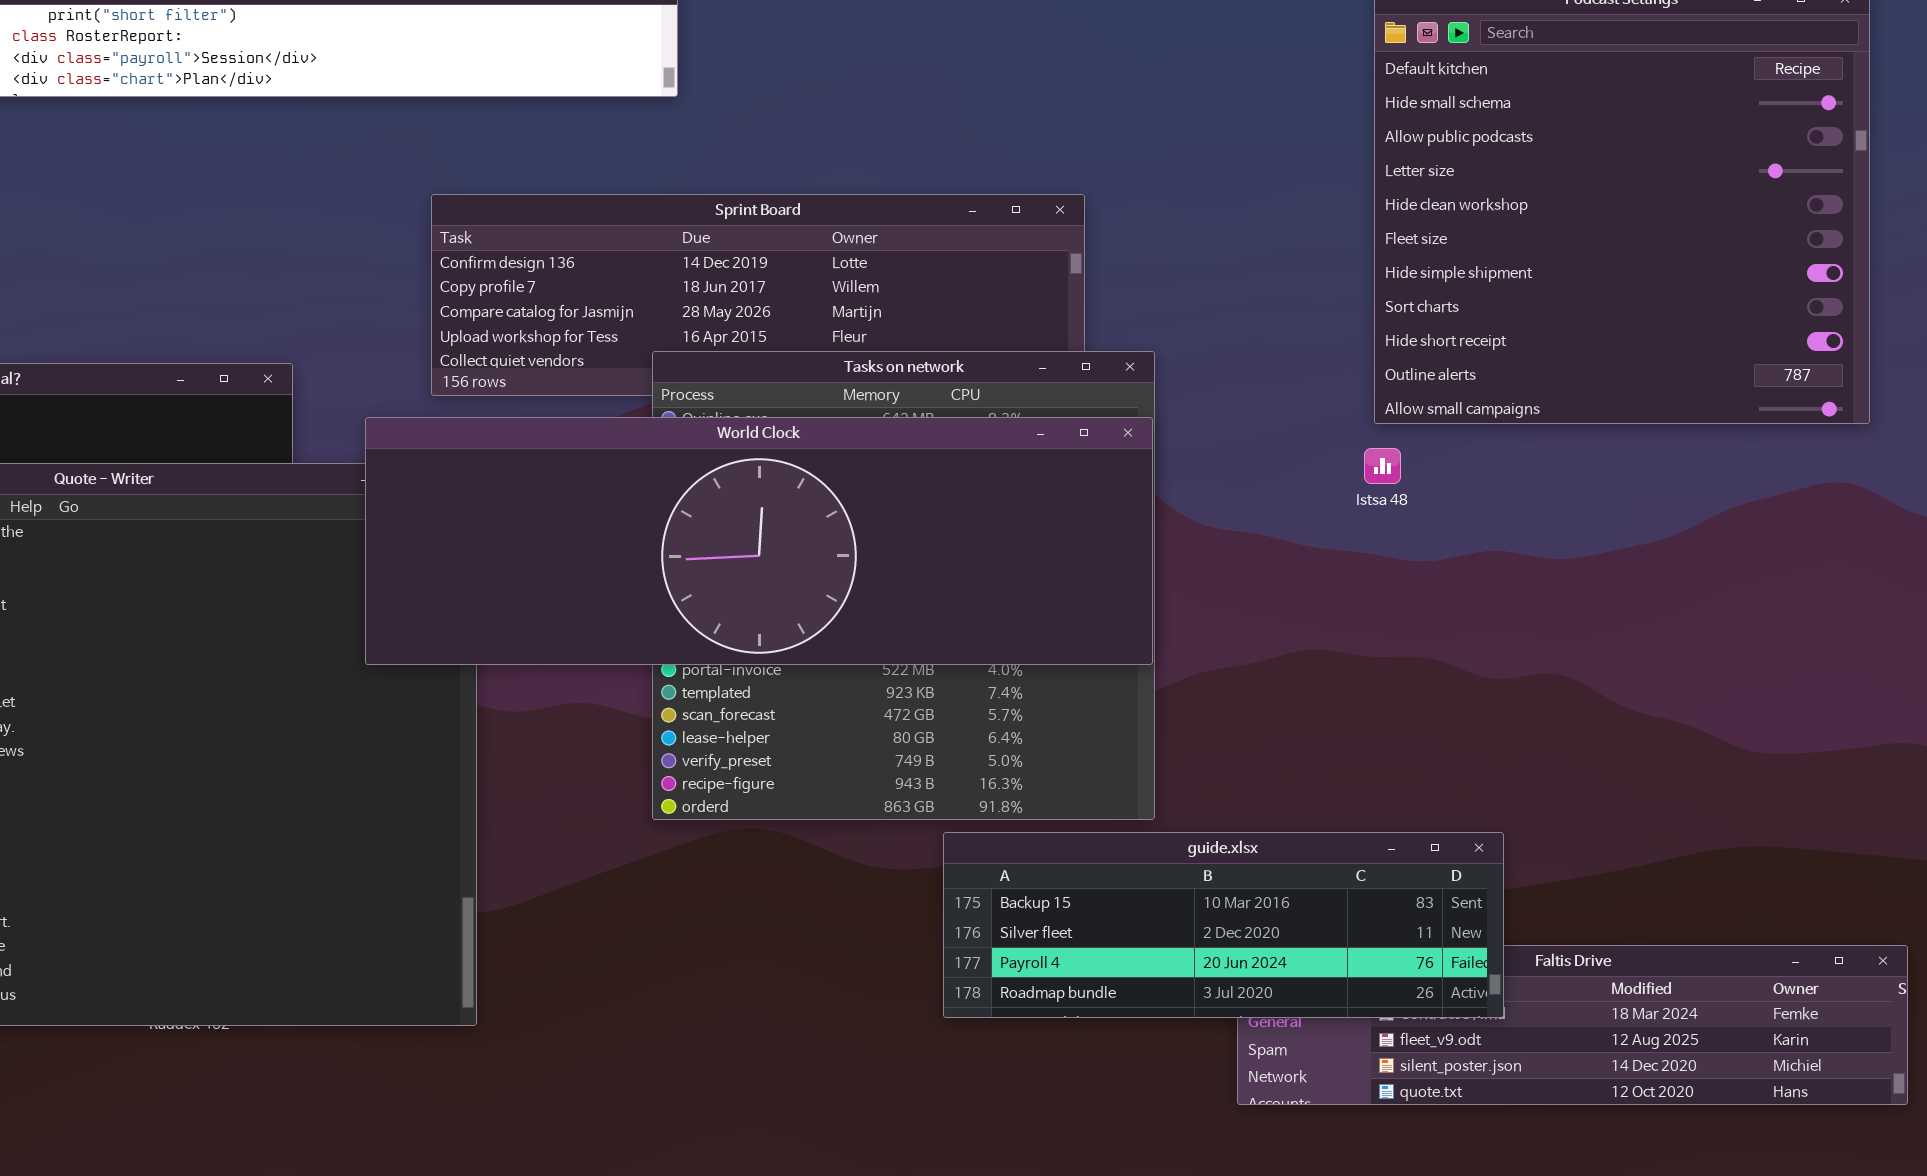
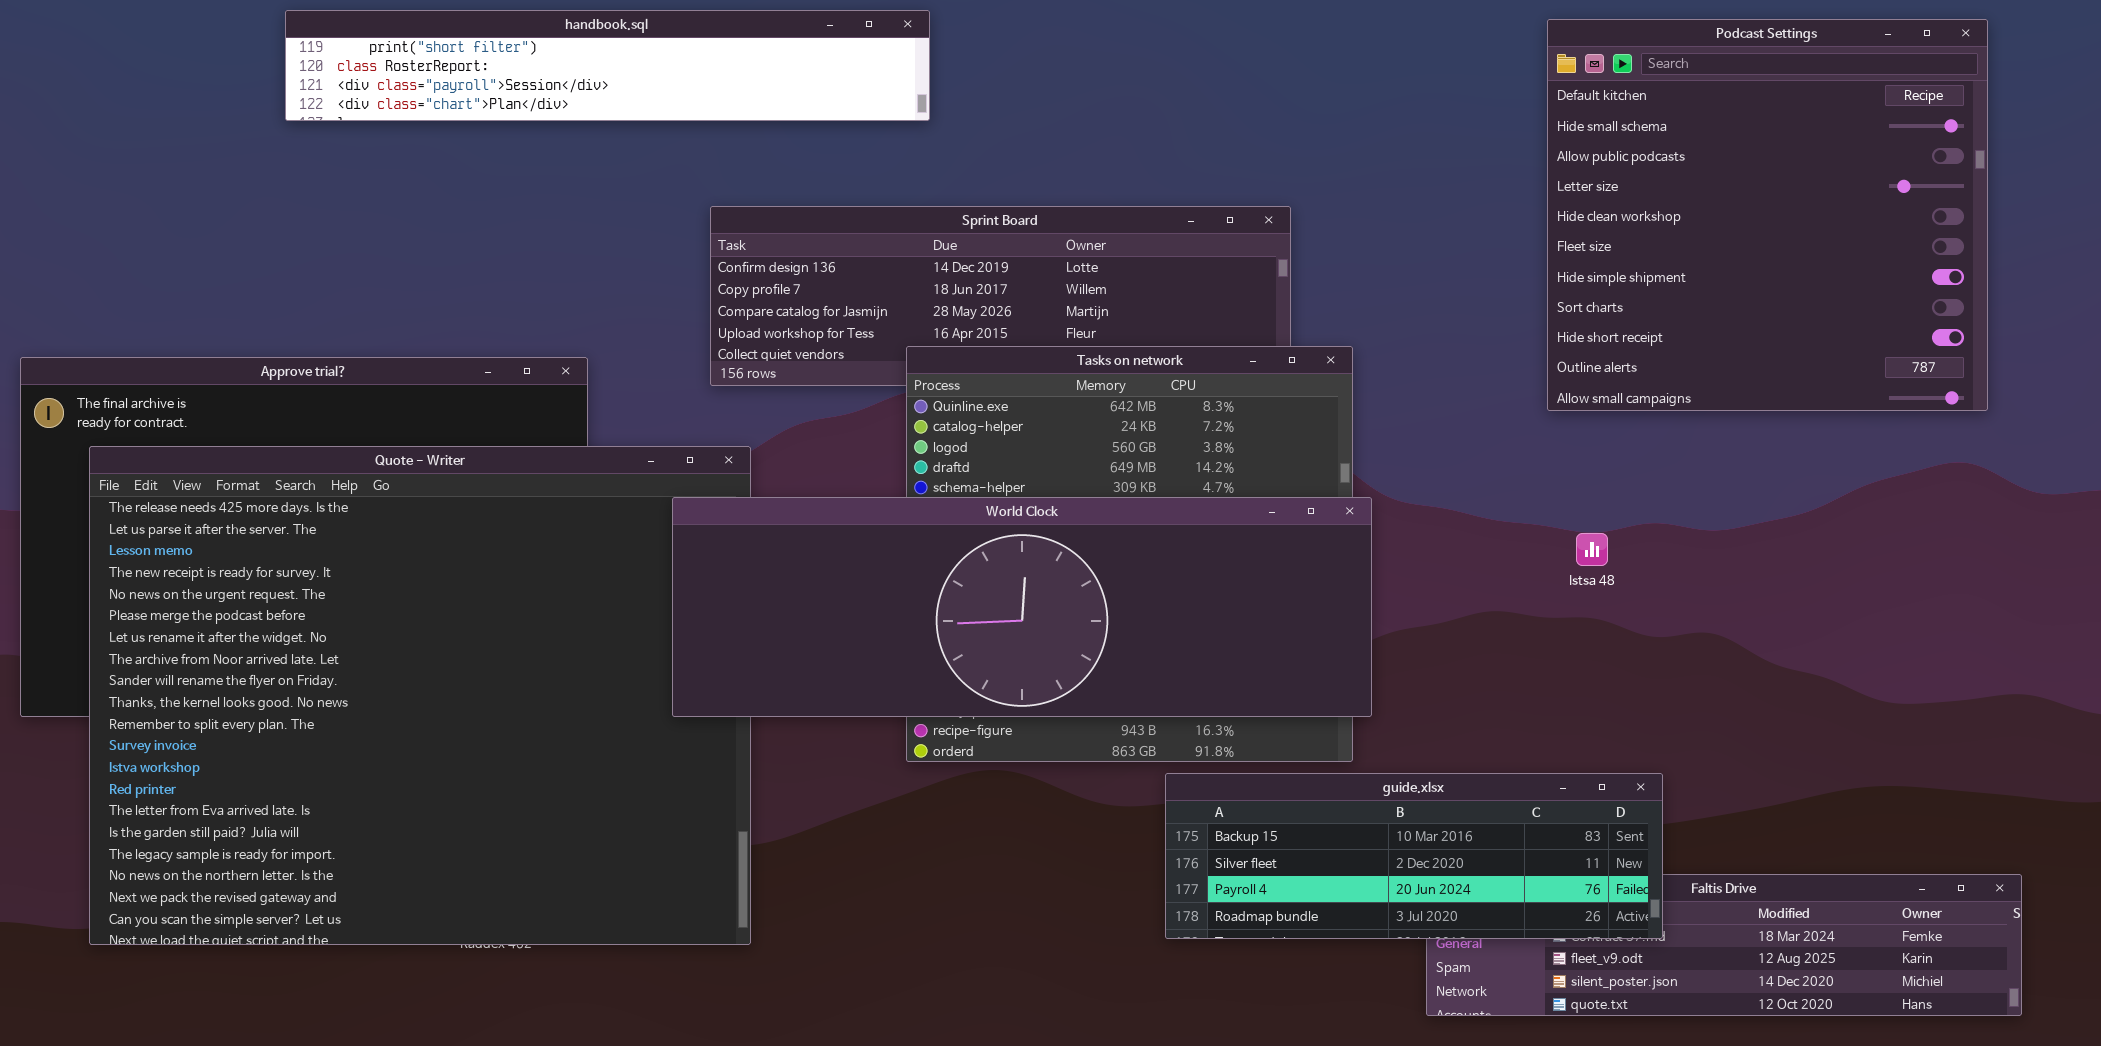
World Clock: [365,417,1153,665] -> [672,497,1372,717], moved
Istsa 48: [1364,448,1401,484] -> [1576,533,1608,566], moved

